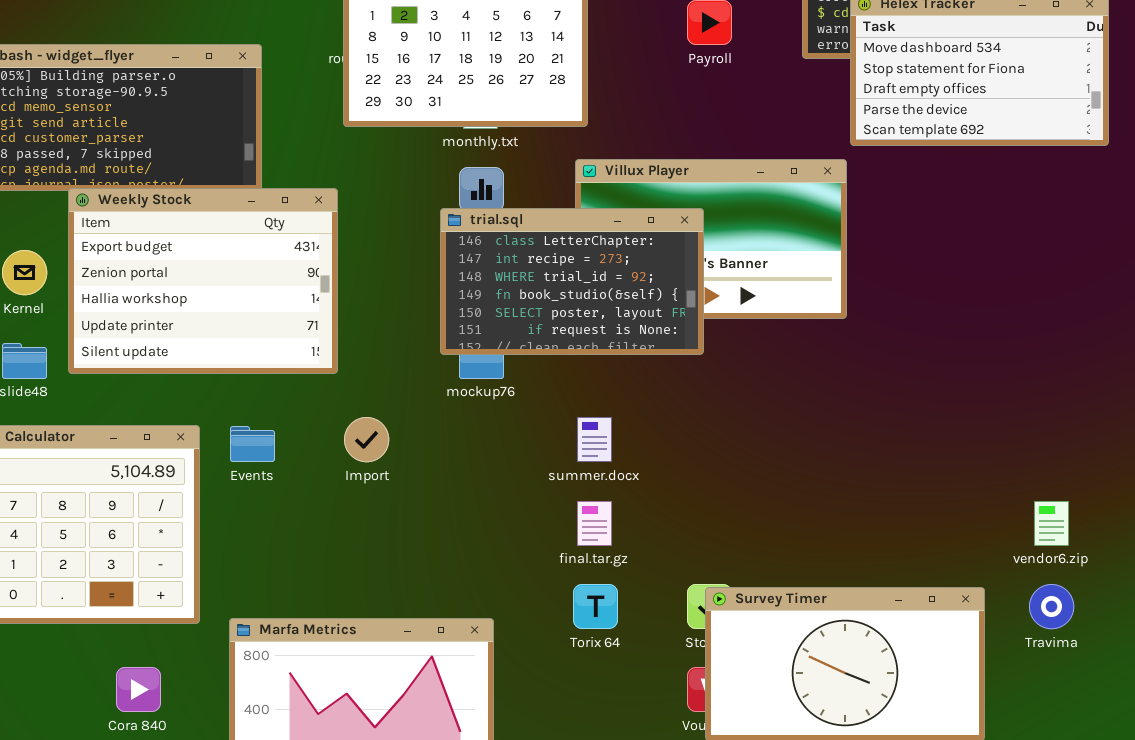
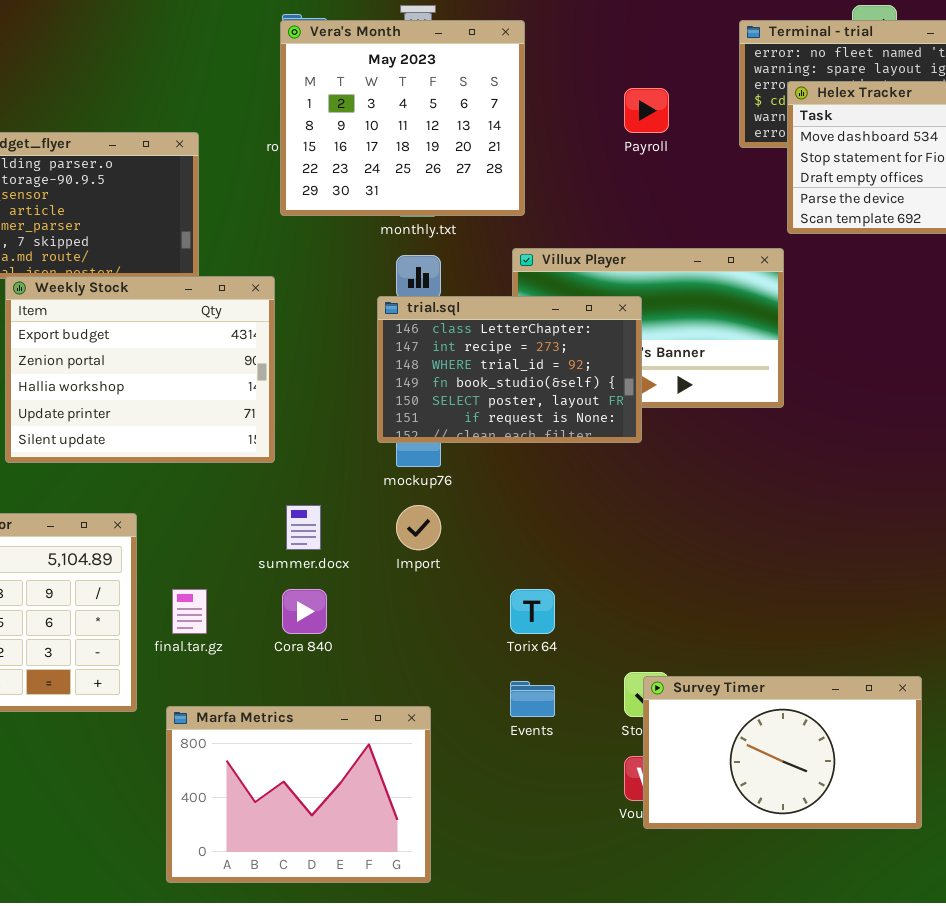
Import: [344,417,389,462] -> [396,505,441,550], moved
summer.docx: [577,417,612,462] -> [286,505,321,550], moved
Events: [230,426,275,462] -> [510,681,555,717], moved
final.tar.gz: [577,501,612,546] -> [172,589,207,634], moved
Torix 64: [573,584,618,629] -> [510,589,555,634], moved
Cora 840: [116,667,161,712] -> [282,589,327,634], moved

